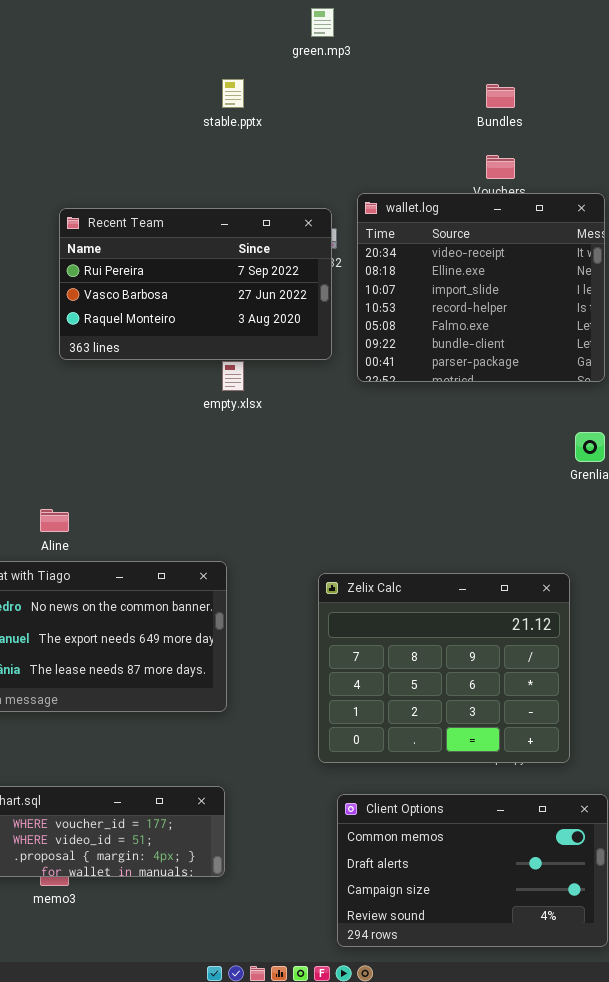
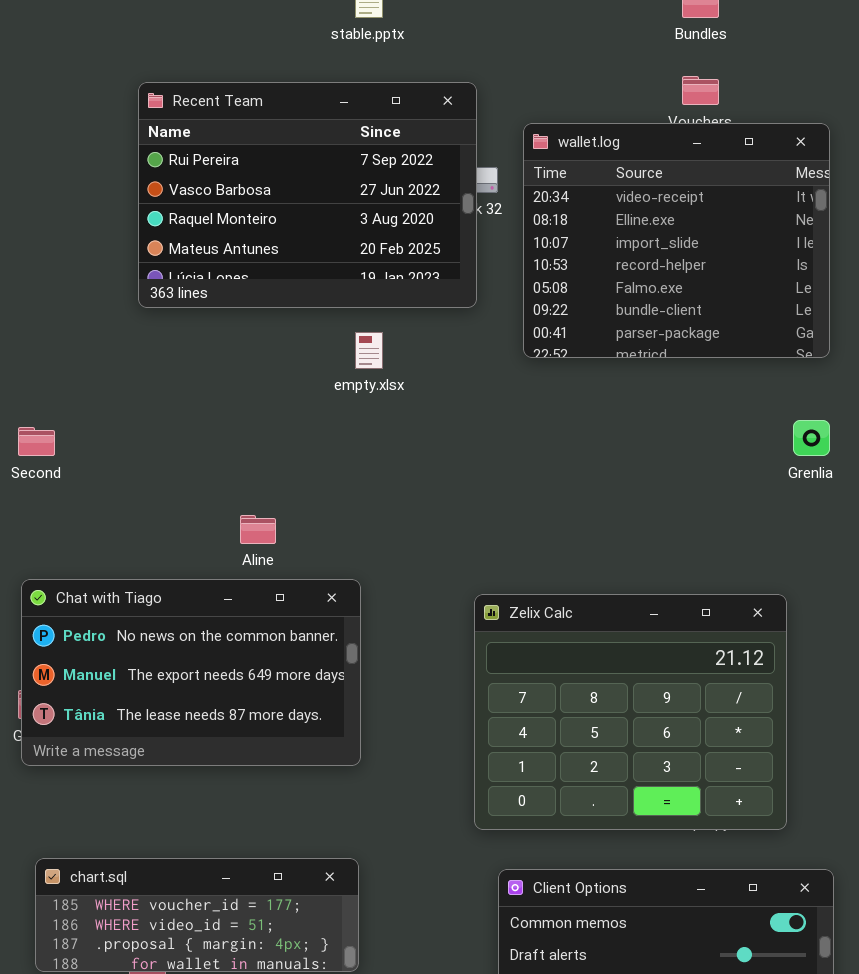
Recent Team: [59,208,332,360] -> [138,82,477,308], moved, resized
Aline: [40,509,69,532] -> [240,515,276,544], moved

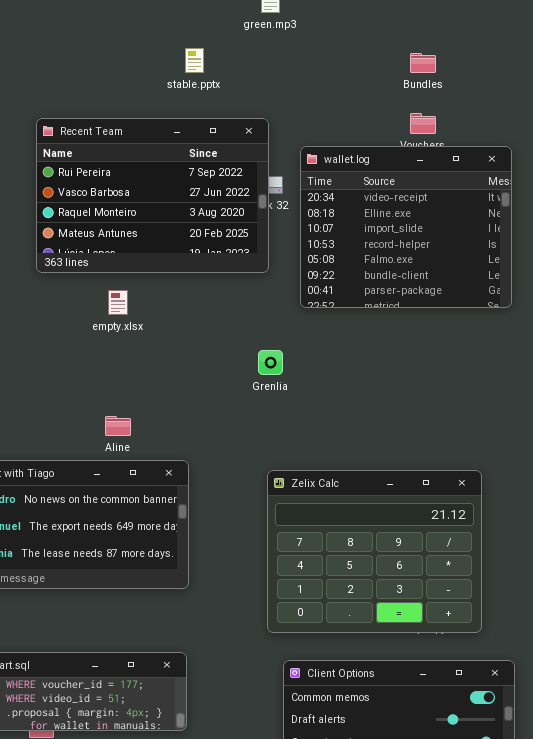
empty.xlsx: [355,332,383,369] -> [108,290,128,315], moved
Grenlia: [793,420,830,456] -> [258,350,283,375], moved

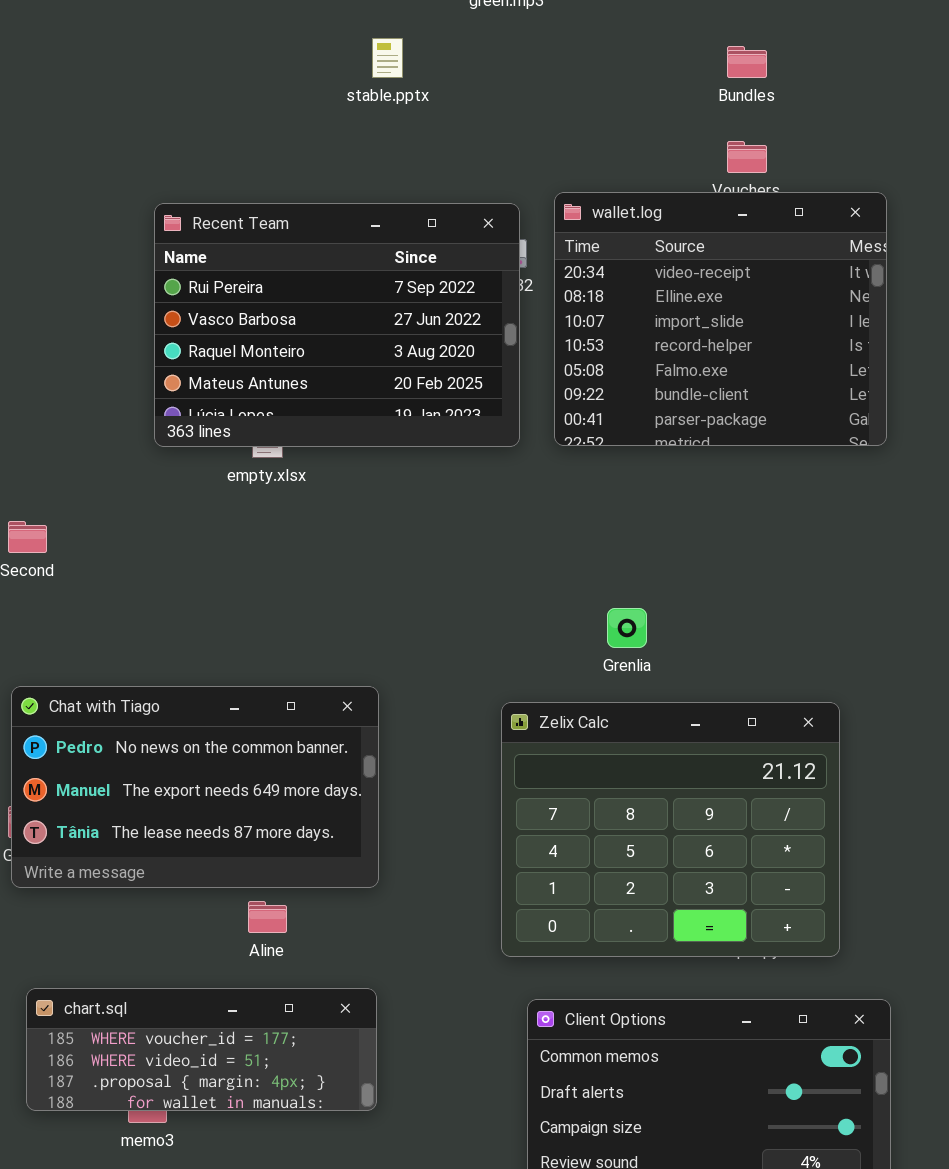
Recent Team: [36,118,269,273] -> [154,203,520,447], moved
Grenlia: [258,350,283,375] -> [607,608,647,648], moved
Aline: [105,416,131,436] -> [248,901,287,933], moved

